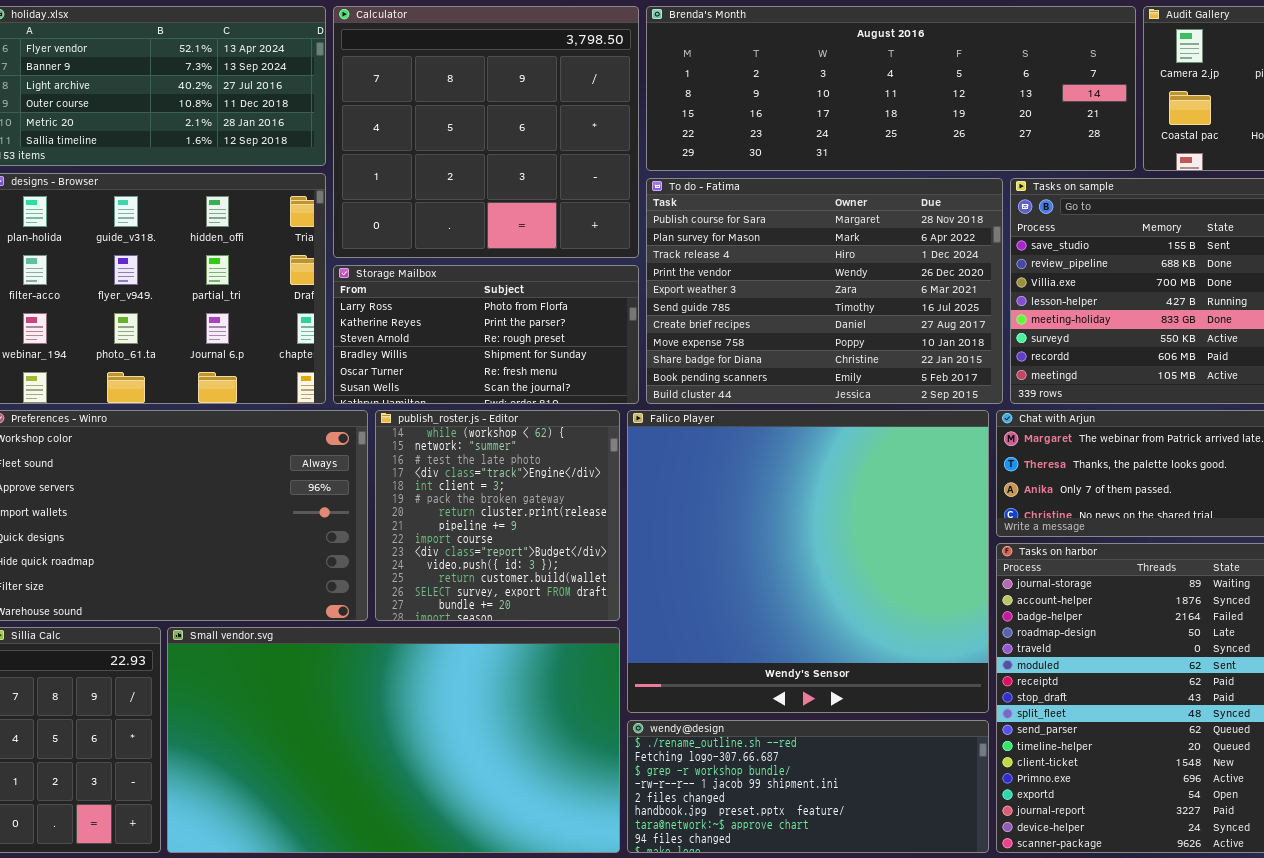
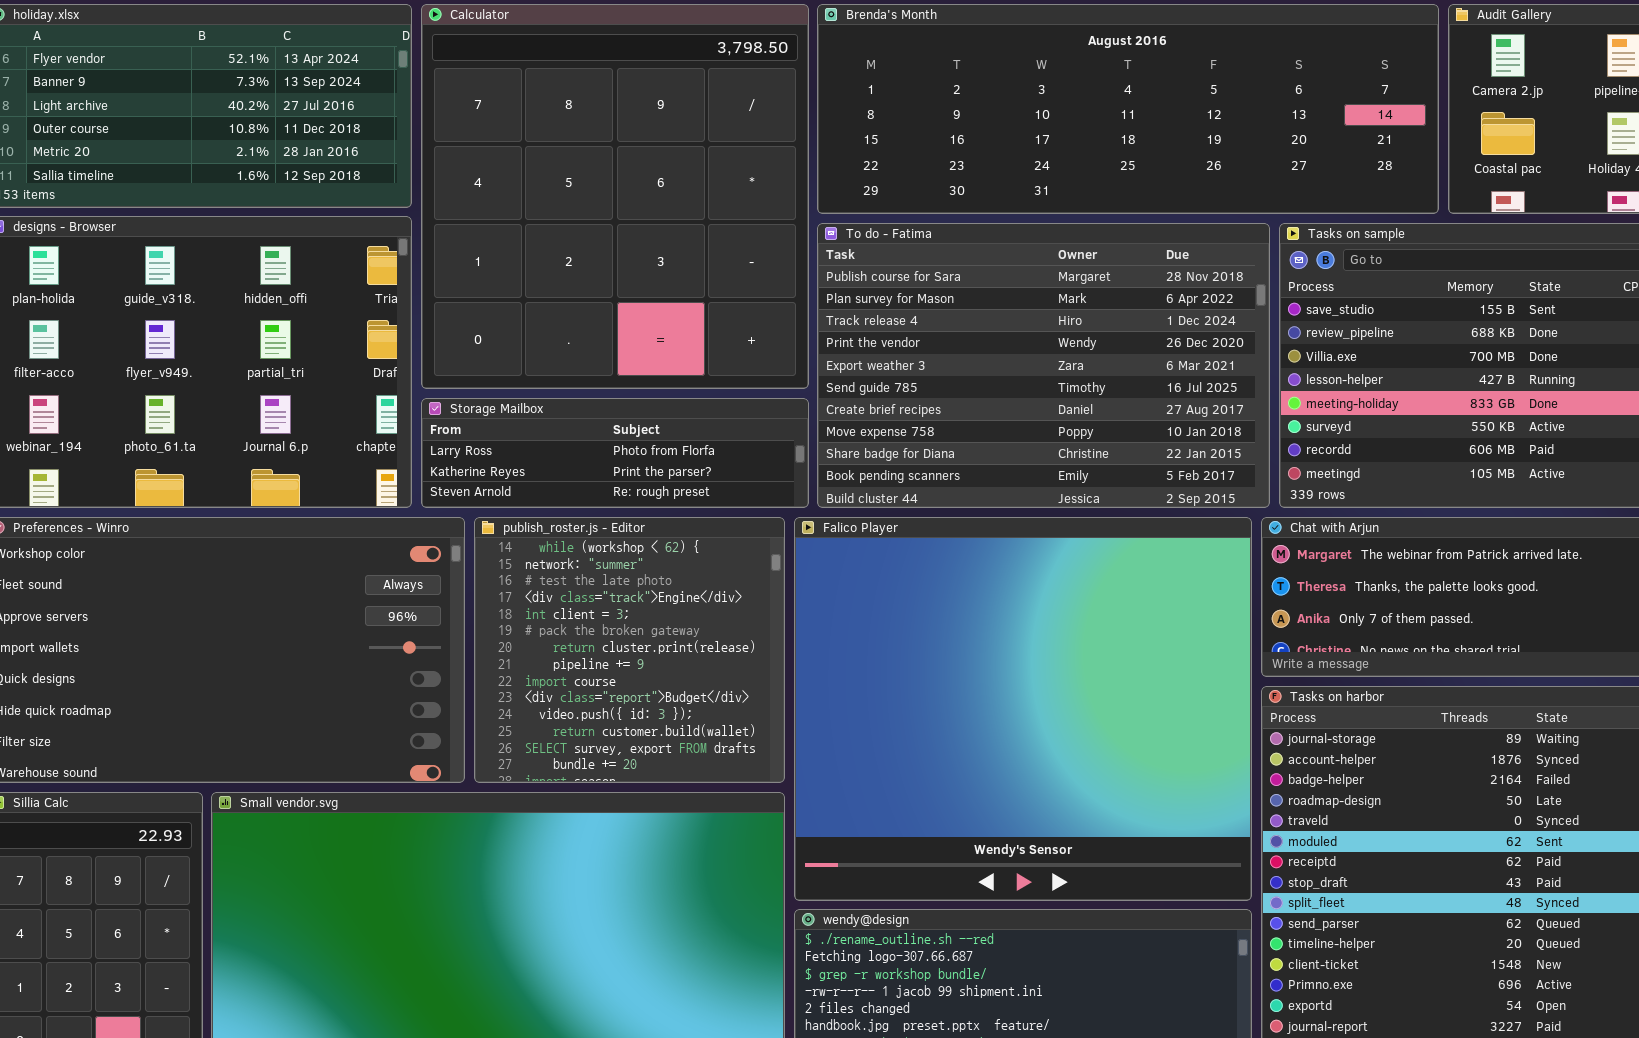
Calculator: [333,6,639,258] -> [421,4,809,389], resized
Storage Mailbox: [333,265,639,404] -> [421,398,809,508], resized

